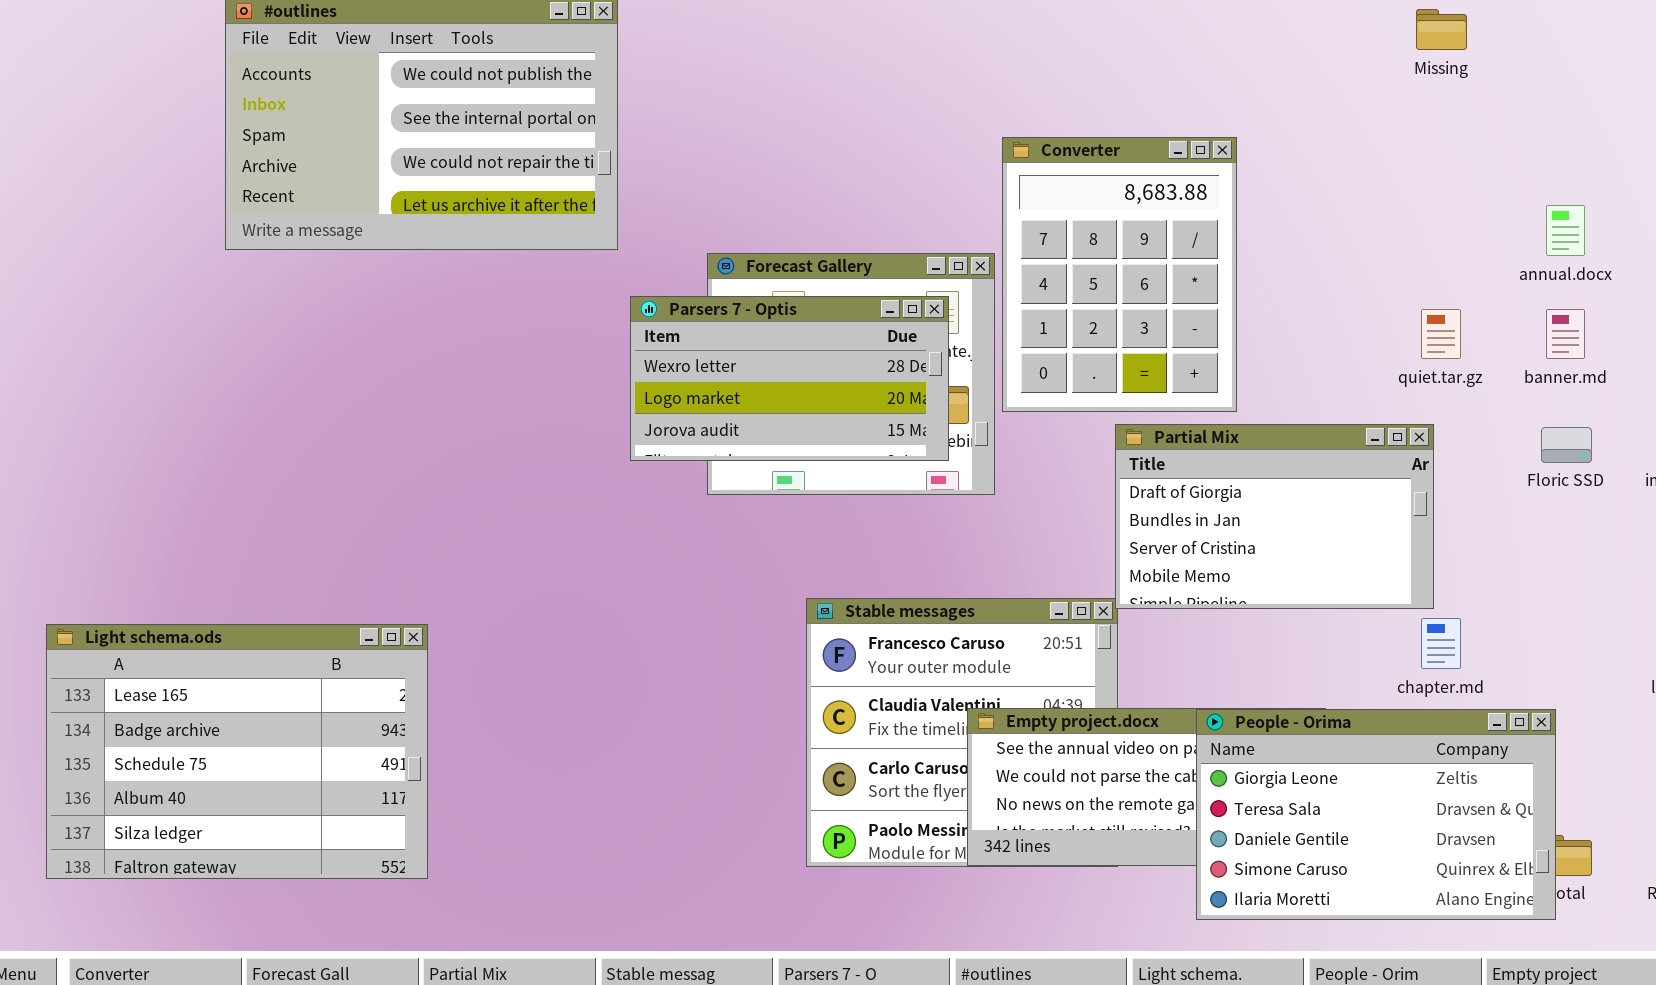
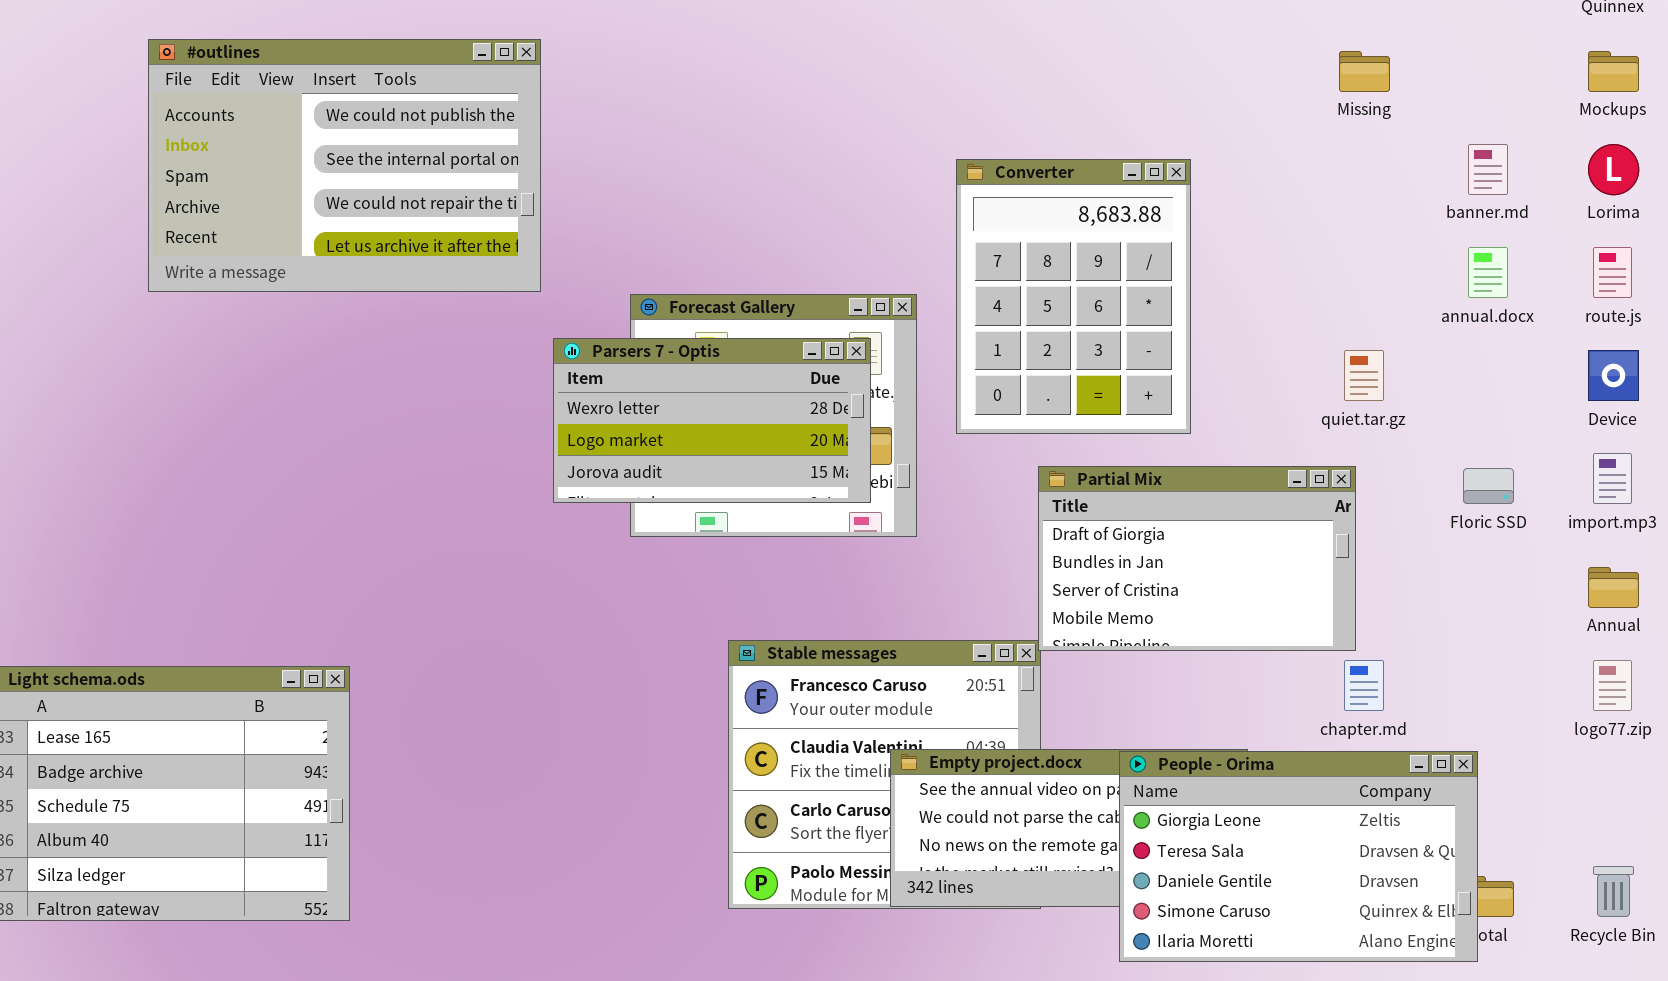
Converter: [1002,137,1237,412] -> [956,159,1191,434], moved
banner.md: [1546,309,1585,359] -> [1468,144,1508,195], moved

